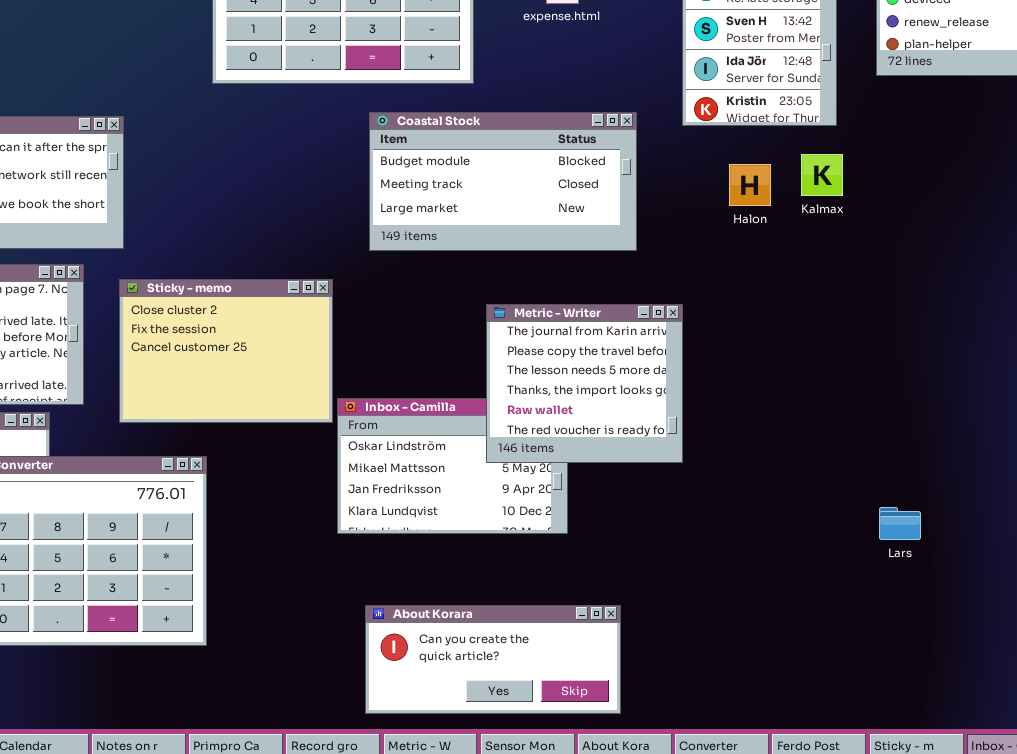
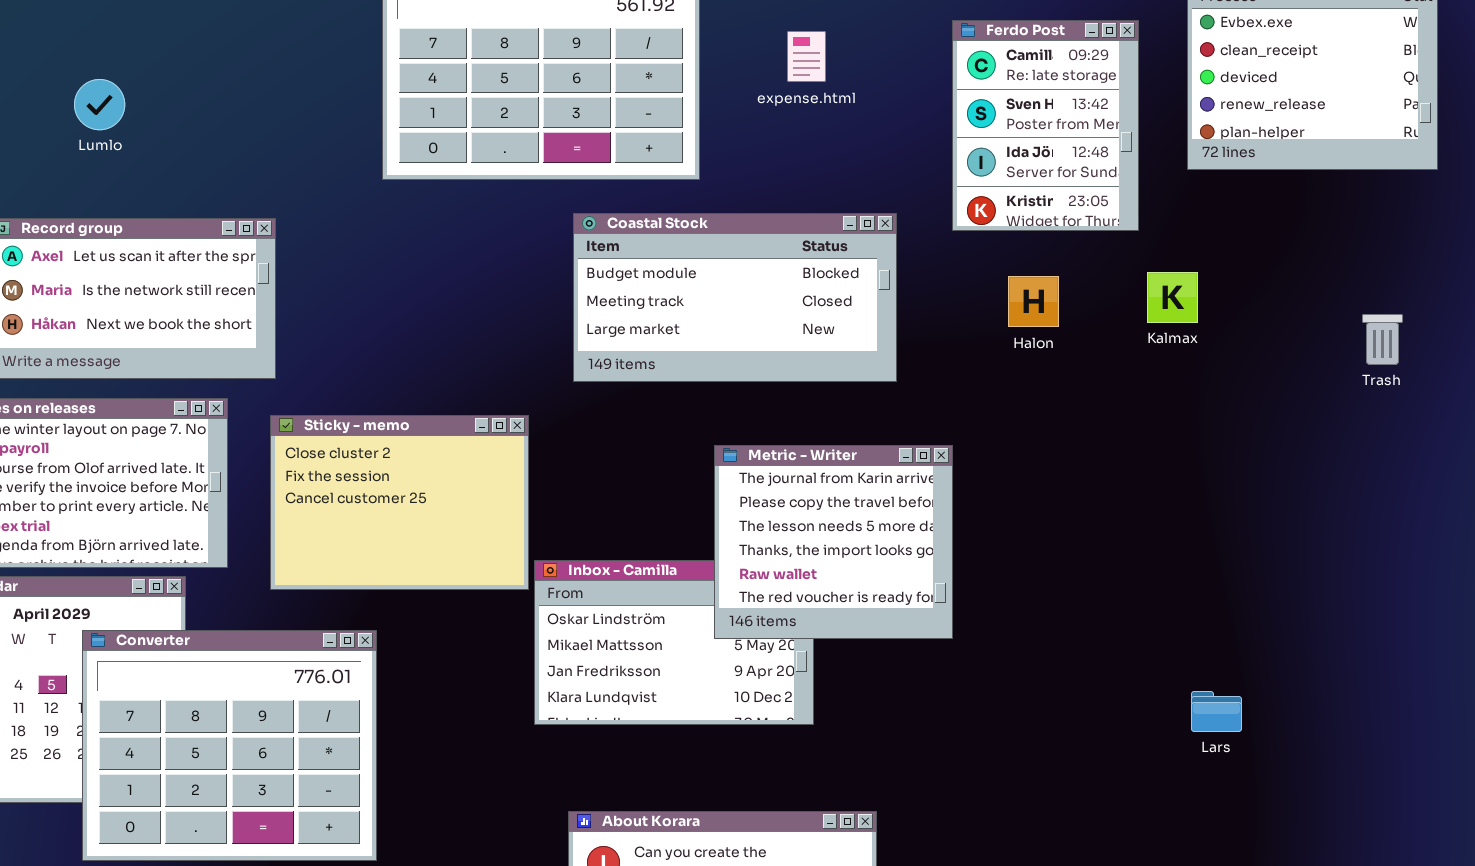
Kalmax: [801,154,843,196] -> [1147,272,1198,323], moved

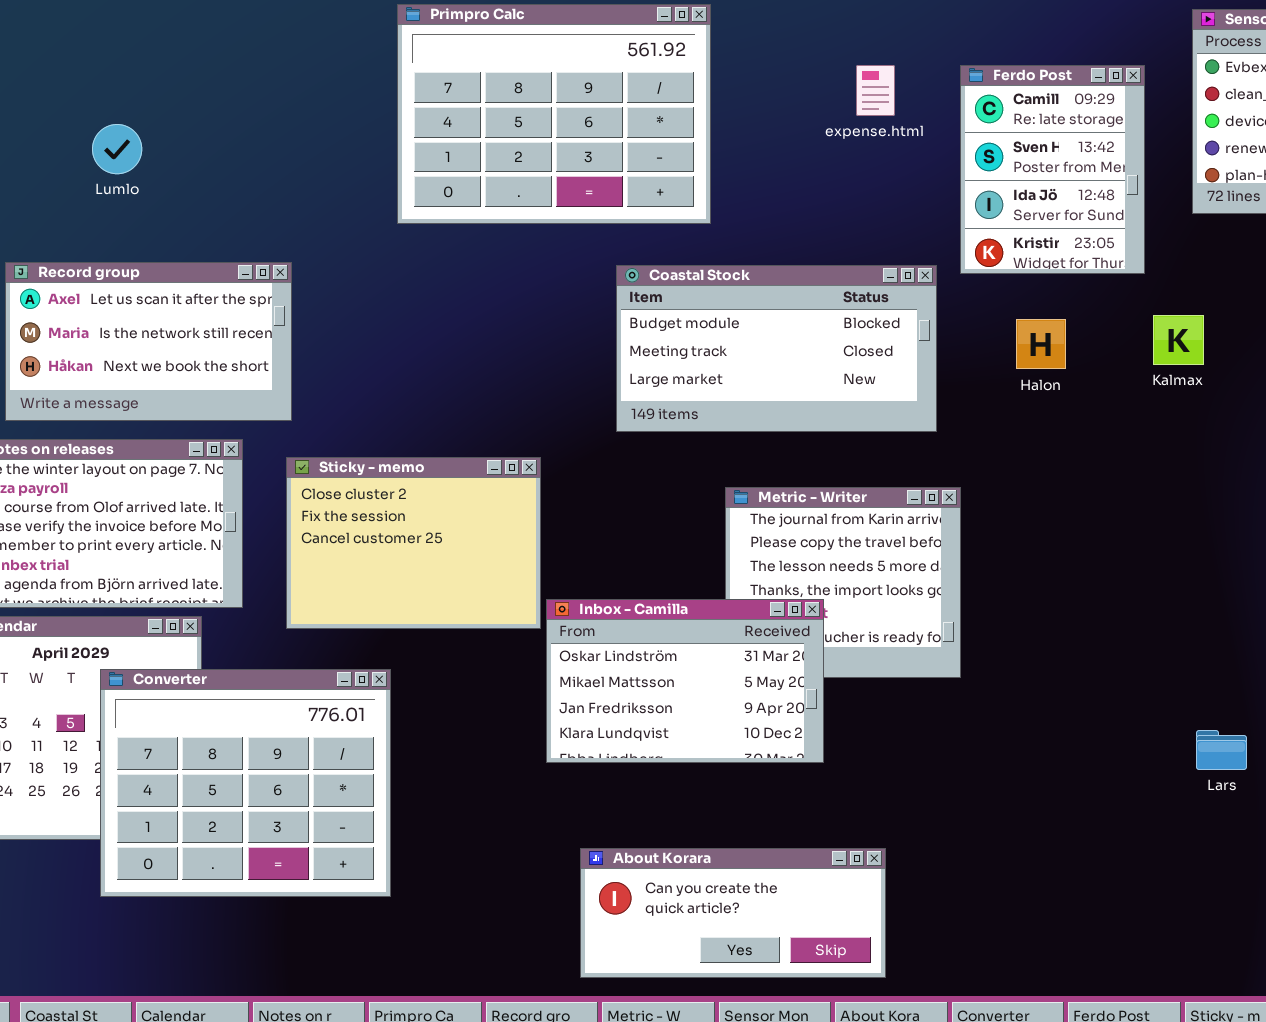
expense.html: [787,31,826,82] -> [856,65,895,116], moved
Coastal Stock: [573,213,897,382] -> [616,265,937,432], moved
Inbox - Camilla: [534,560,814,725] -> [546,599,824,763], raised

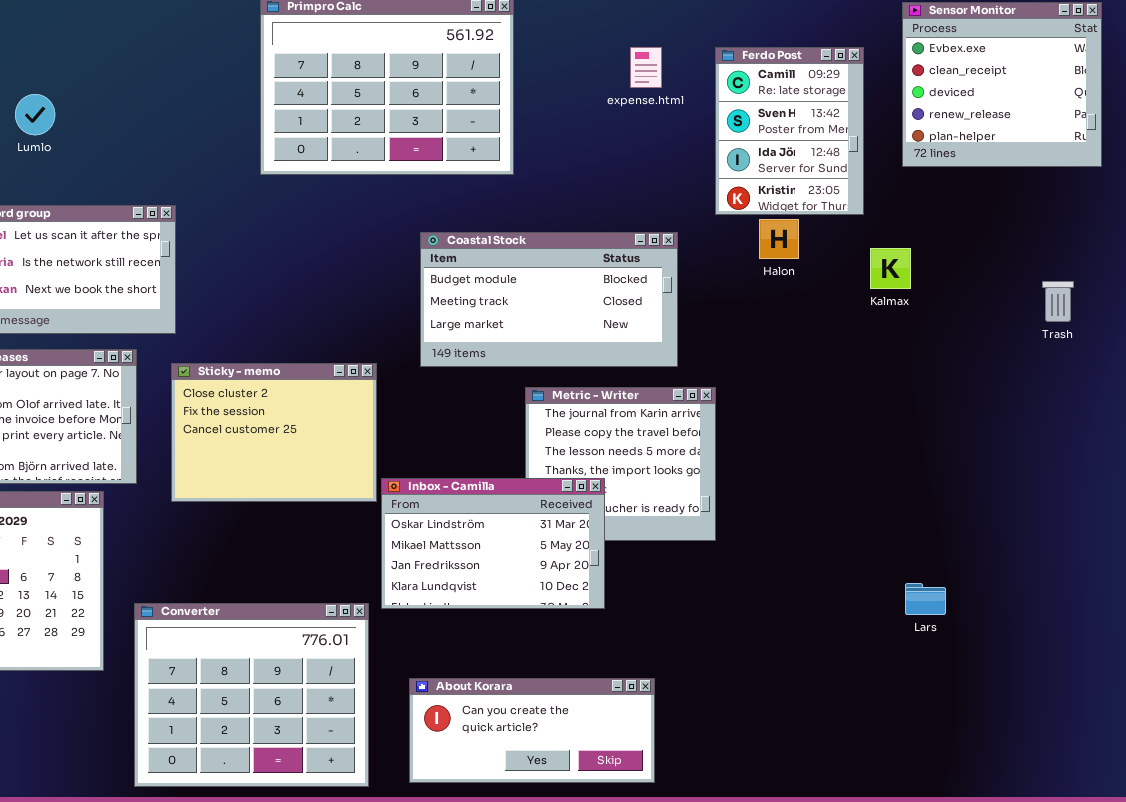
Coastal Stock: [616,265,937,432] -> [420,232,678,367], moved
Halon: [1016,319,1066,369] -> [759,219,799,259], moved
Converter: [100,669,391,897] -> [134,603,369,787], moved

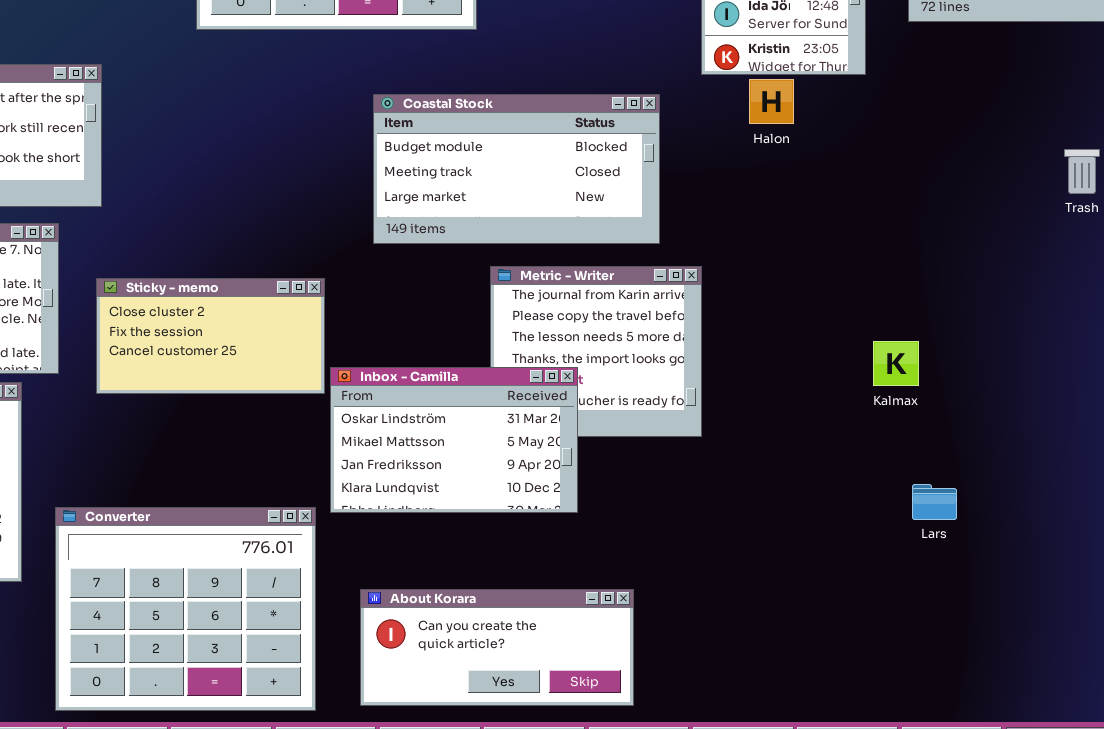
Kalmax: [870,248,911,289] -> [873,341,919,386], moved
Sticky - memo: [171,363,377,502] -> [96,278,325,394], resized

